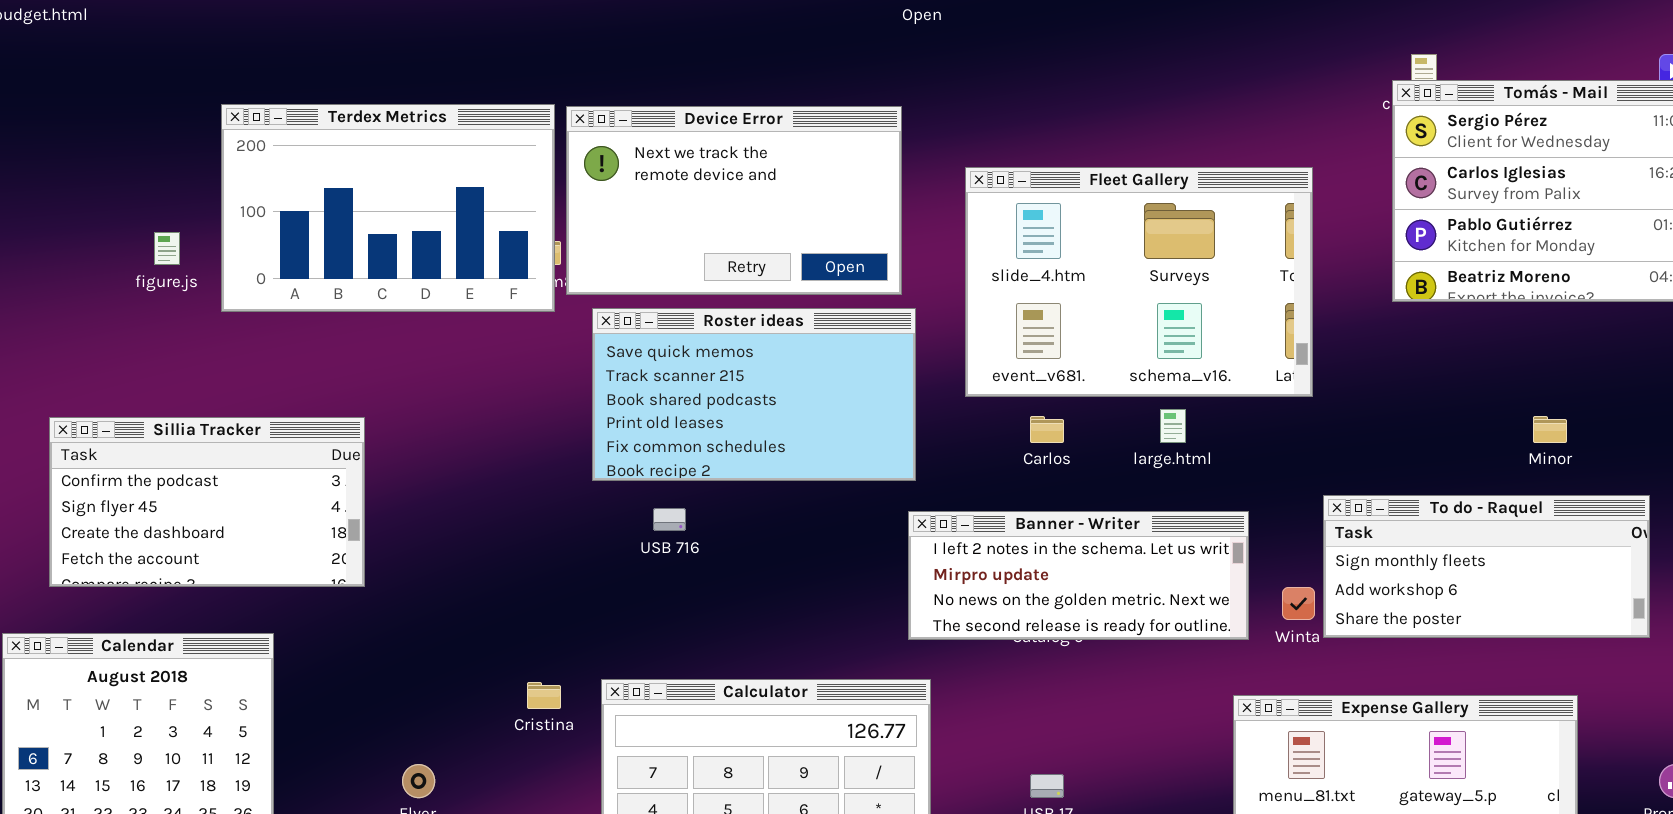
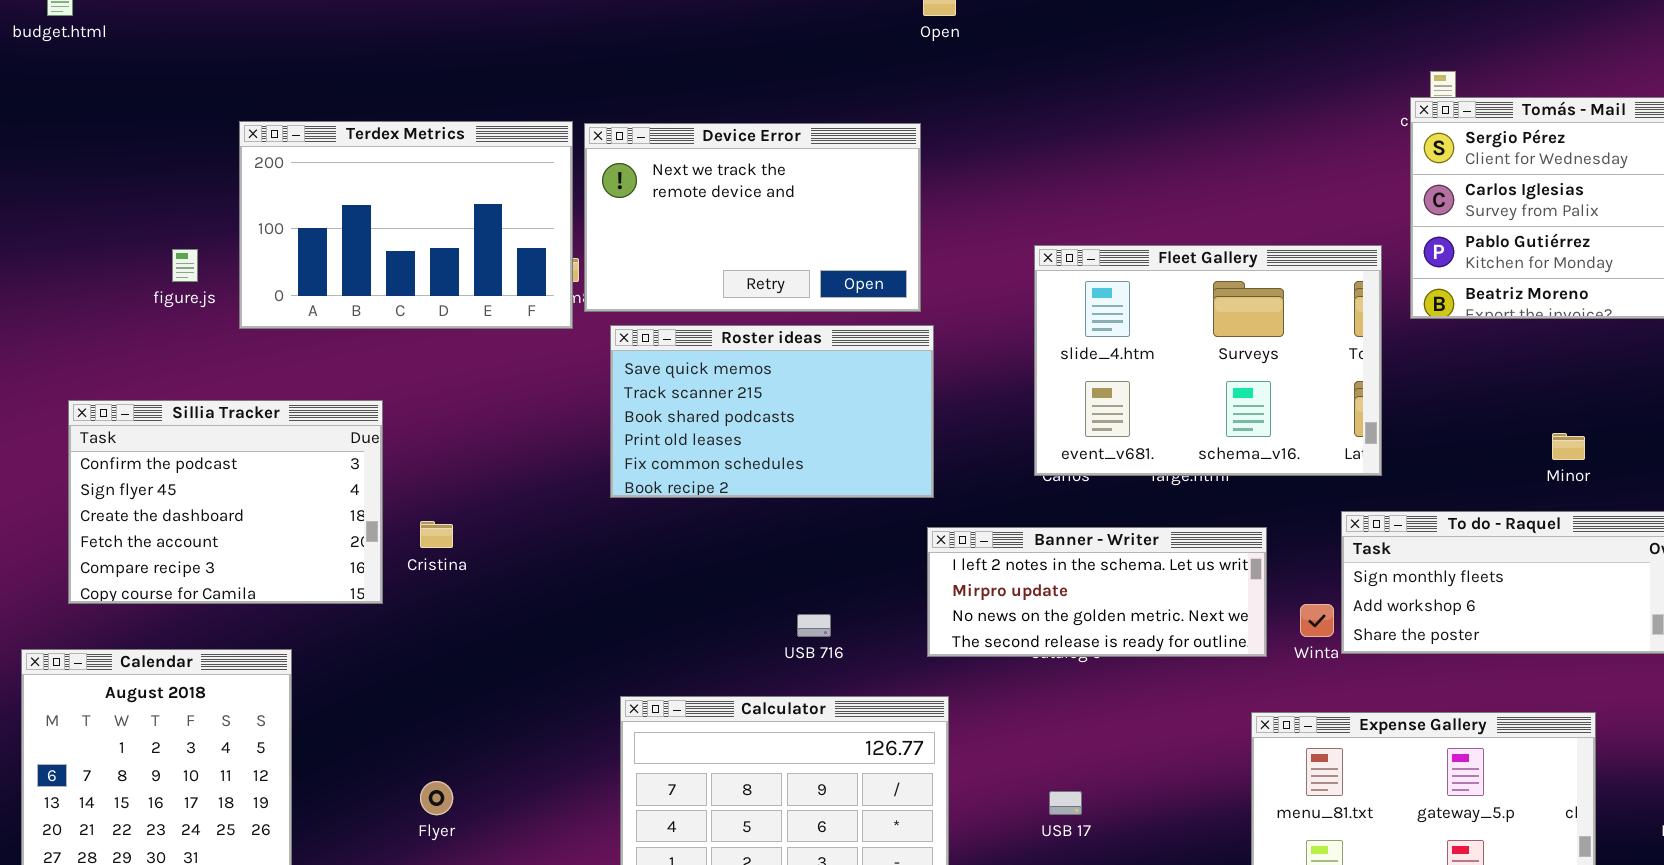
Fleet Gallery: [965,167,1313,397] -> [1034,245,1382,476], moved
Sillia Tracker: [49,417,365,587] -> [68,400,383,604], resized
USB 716: [653,508,686,531] -> [797,614,831,637], moved
Cristina: [527,682,561,709] -> [420,521,453,548], moved

